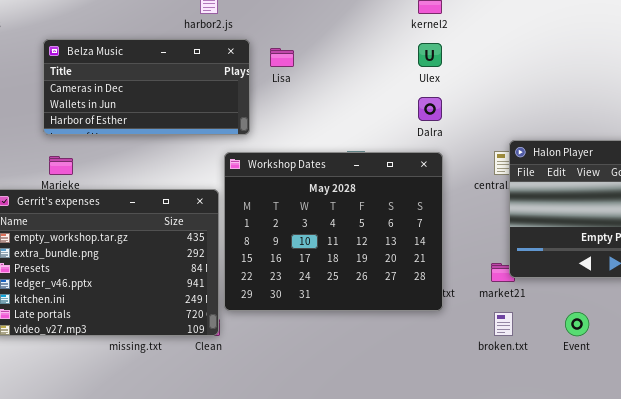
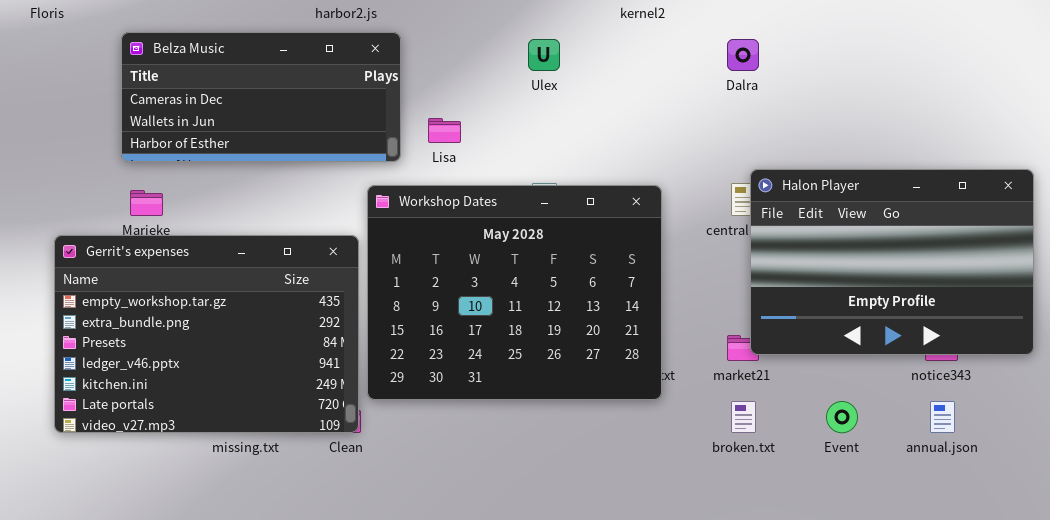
Ulex: [418,43,442,67] -> [528,39,560,71], moved
Lisa: [270,48,294,67] -> [428,118,461,143], moved
Dalra: [418,97,442,121] -> [727,39,759,71], moved

